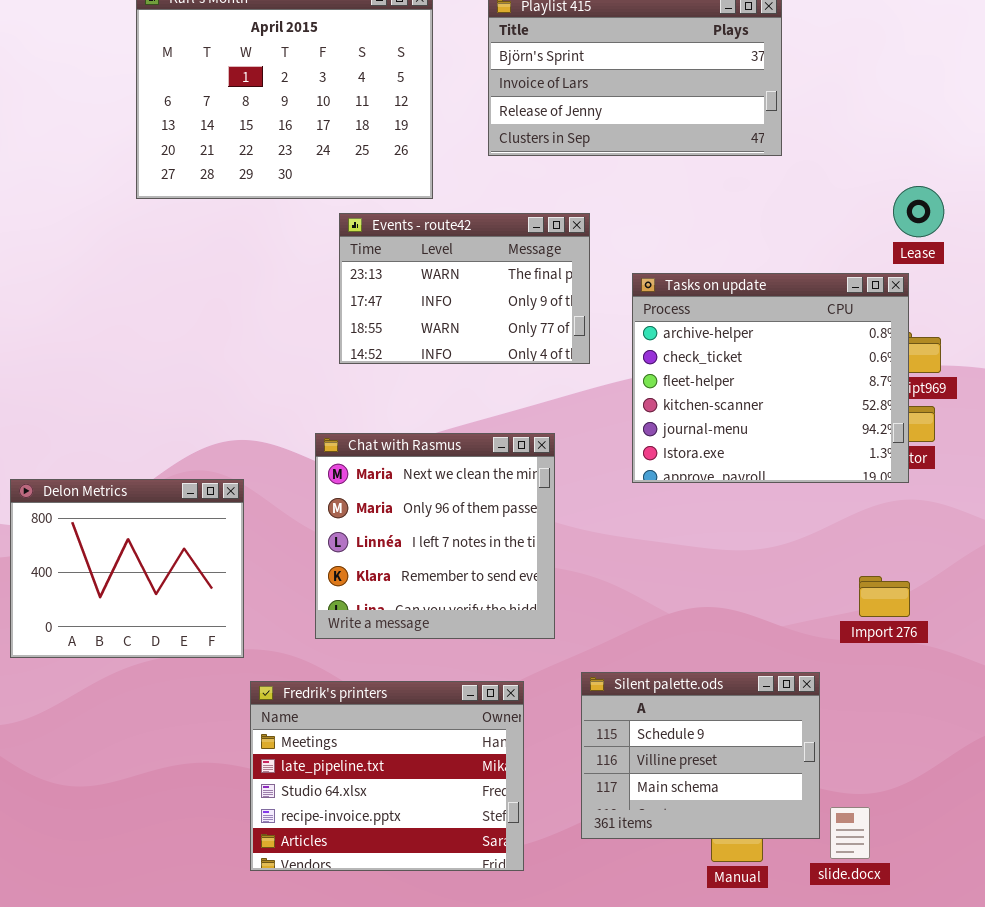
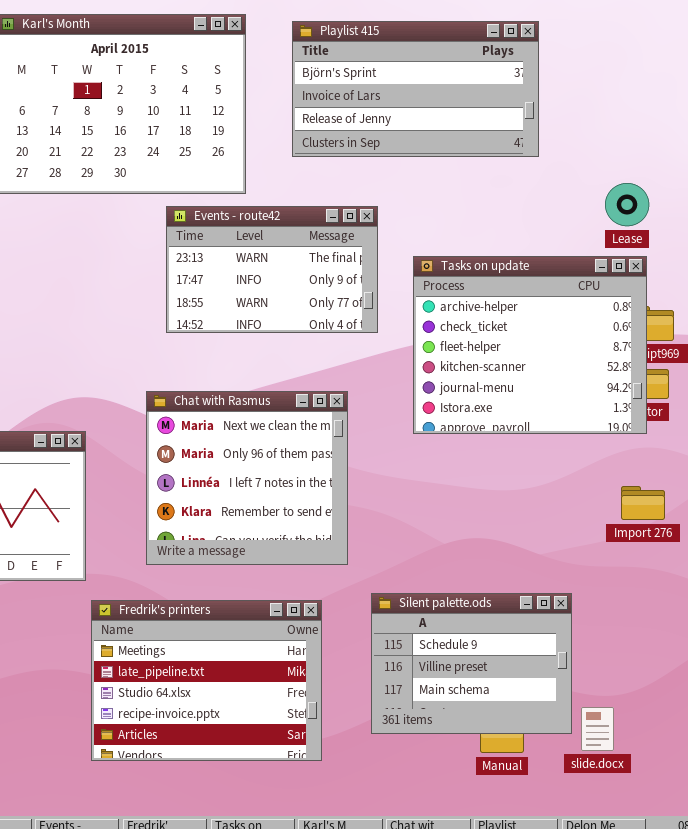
Lease: [893,186,944,237] -> [605,183,649,226], moved
Import 276: [859,576,910,617] -> [621,486,665,520], moved

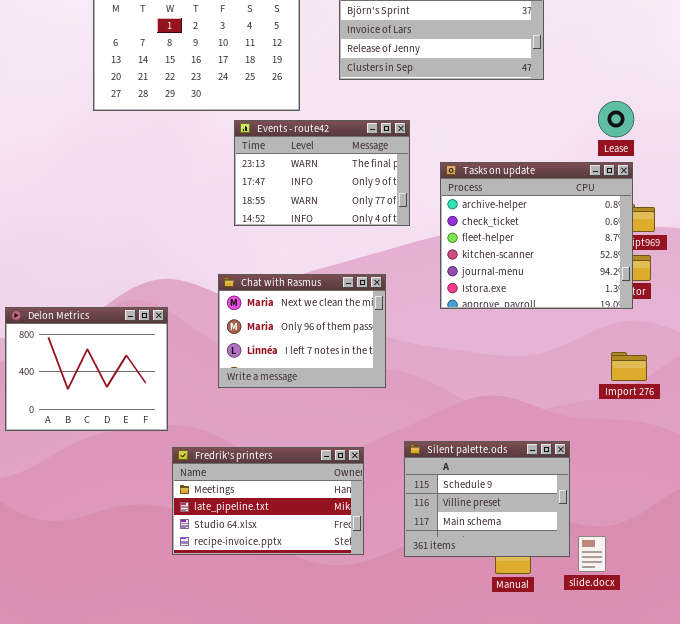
Chat with Rasmus: [146,391,348,565] -> [218,274,386,388], resized
Fredrik's printers: [91,600,322,761] -> [172,447,364,555], resized

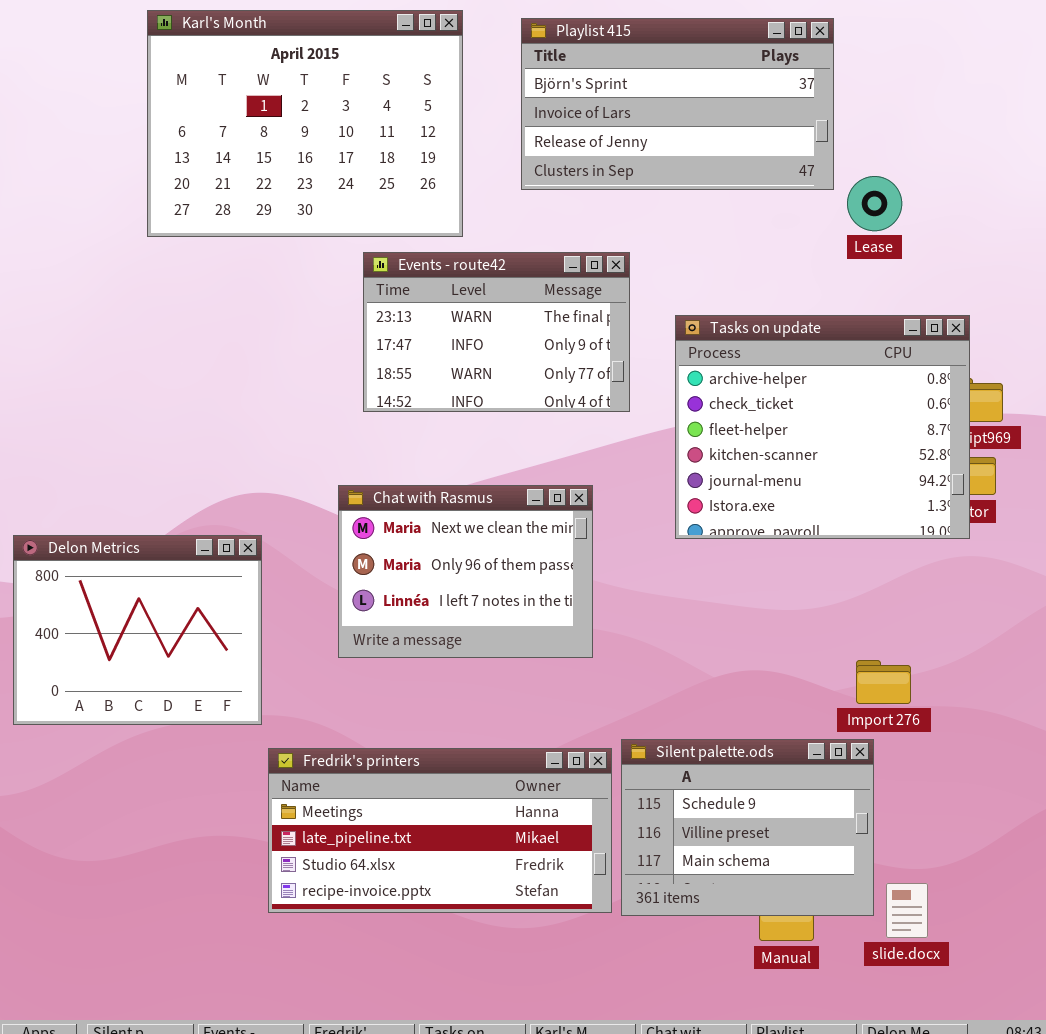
Lease: [598,101,634,137] -> [847,176,902,231], moved
Import 276: [611,352,647,381] -> [856,660,911,704], moved
Fredrik's printers: [172,447,364,555] -> [268,748,612,913], resized

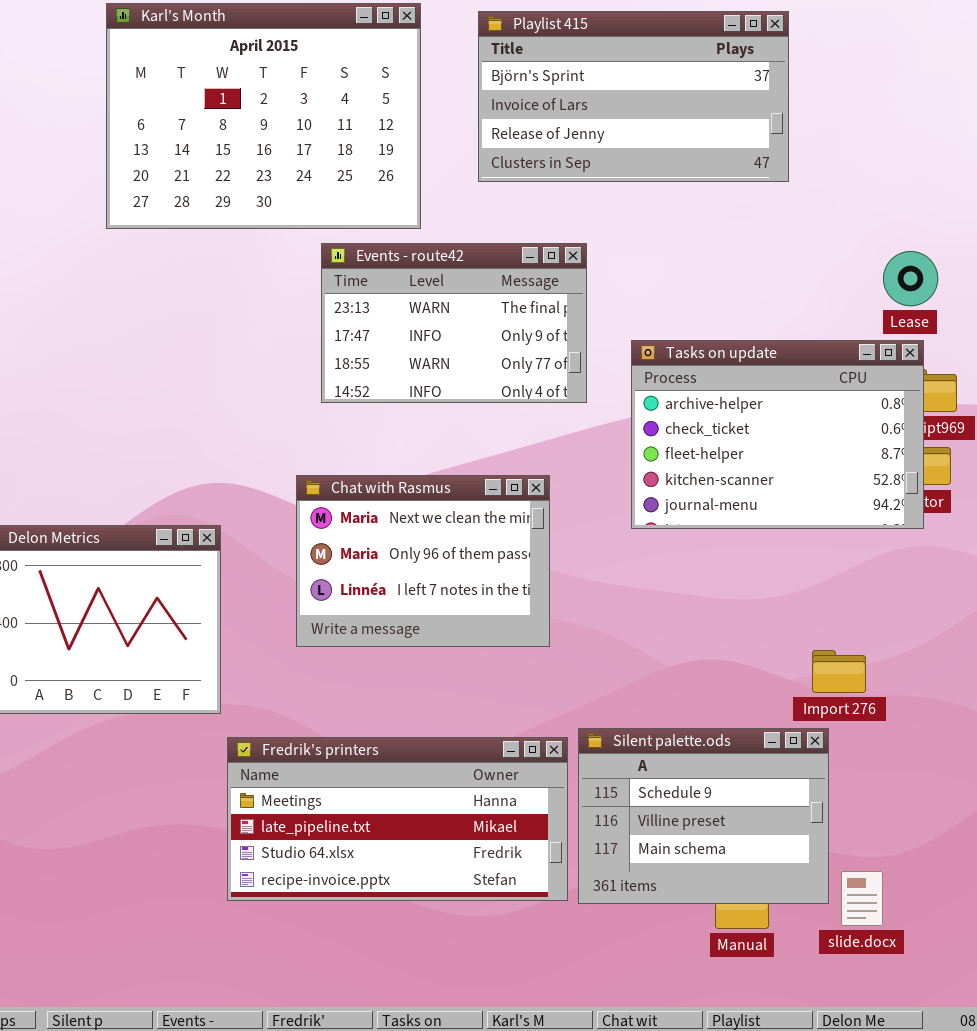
Lease: [847,176,902,231] -> [883,251,938,306], moved
Tasks on update: [675,315,970,539] -> [631,340,924,529], resized

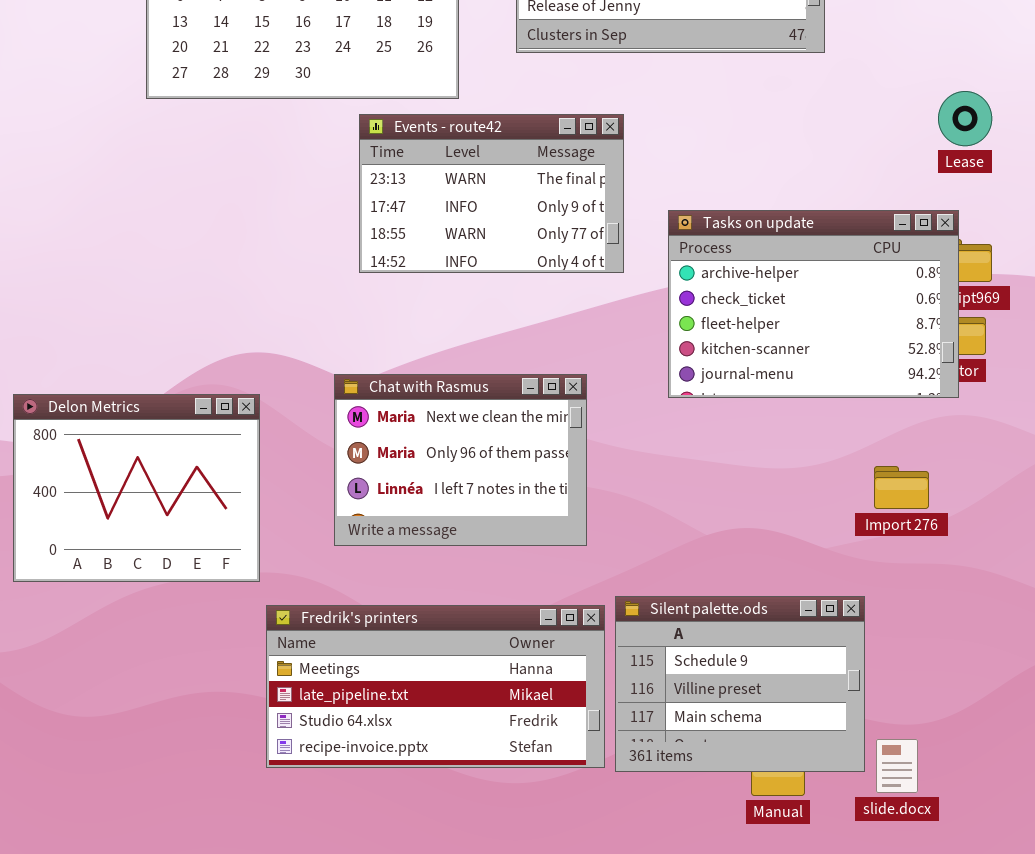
Lease: [883,251,938,306] -> [938,91,992,146], moved
Chat with Rasmus: [296,475,550,647] -> [334,374,587,546], moved
Import 276: [812,650,866,693] -> [874,466,929,509], moved

